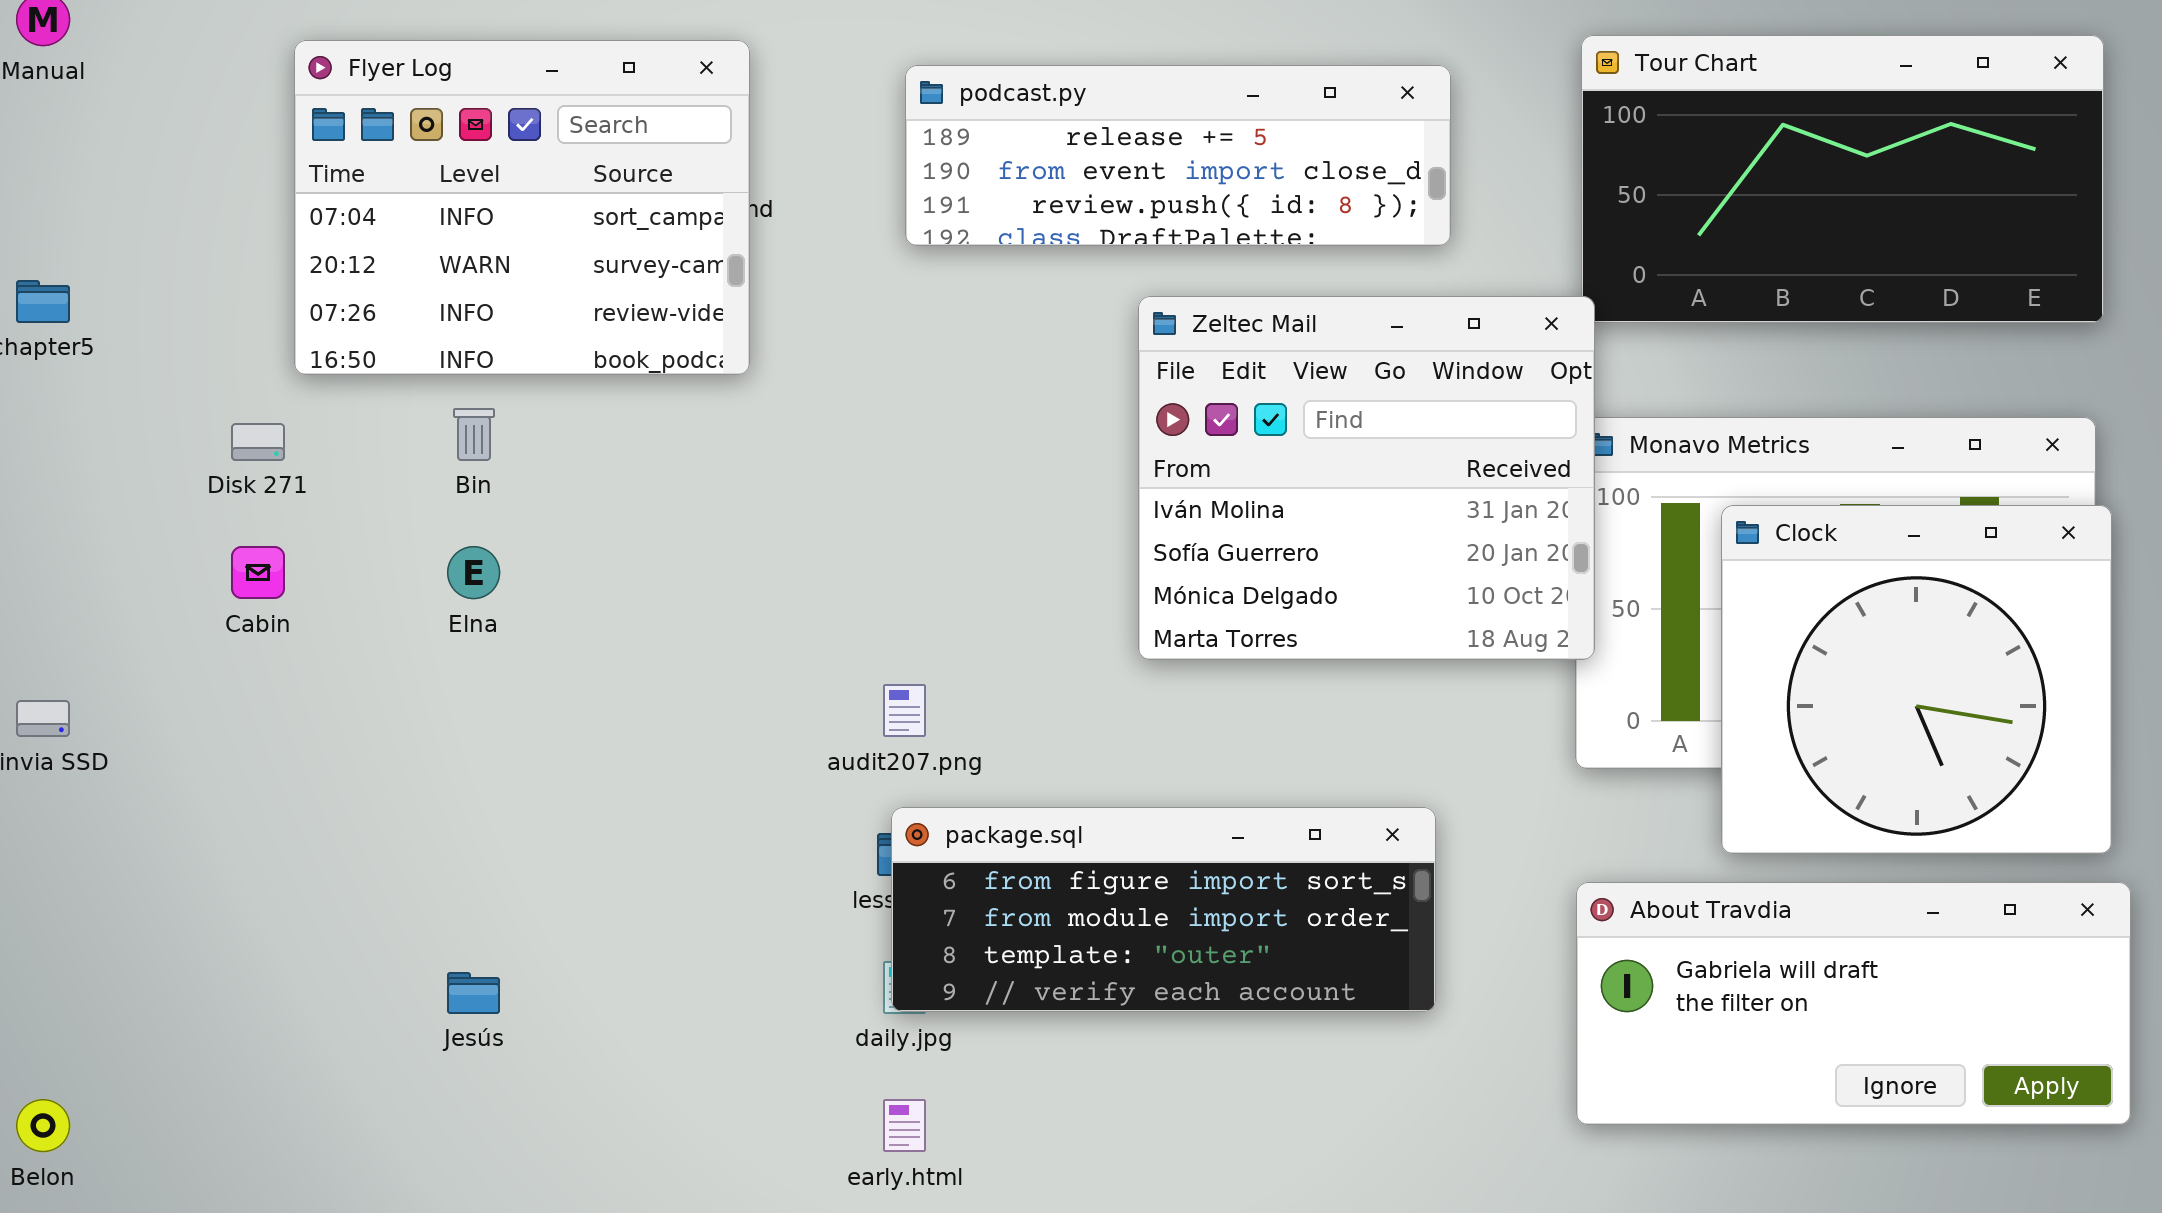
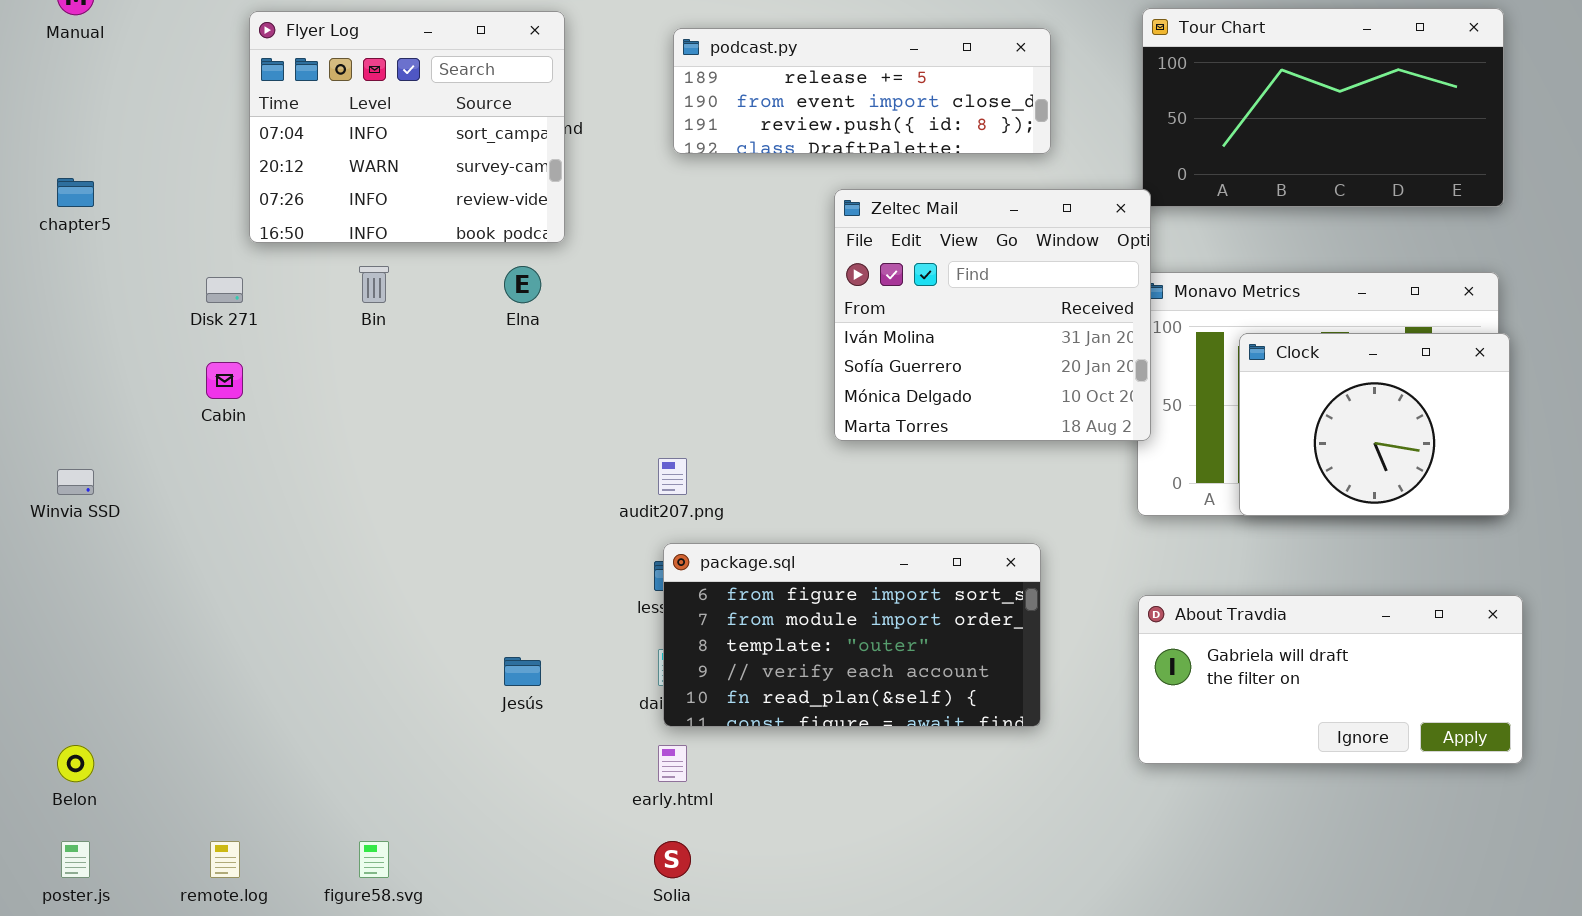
Clock: [1721,505,2112,854] -> [1239,333,1510,516], resized
Elna: [447,546,500,599] -> [504,266,541,303], moved
package.sql: [891,807,1436,1012] -> [663,543,1041,727], resized
Jesús: [447,972,500,1014] -> [504,657,541,686], moved

